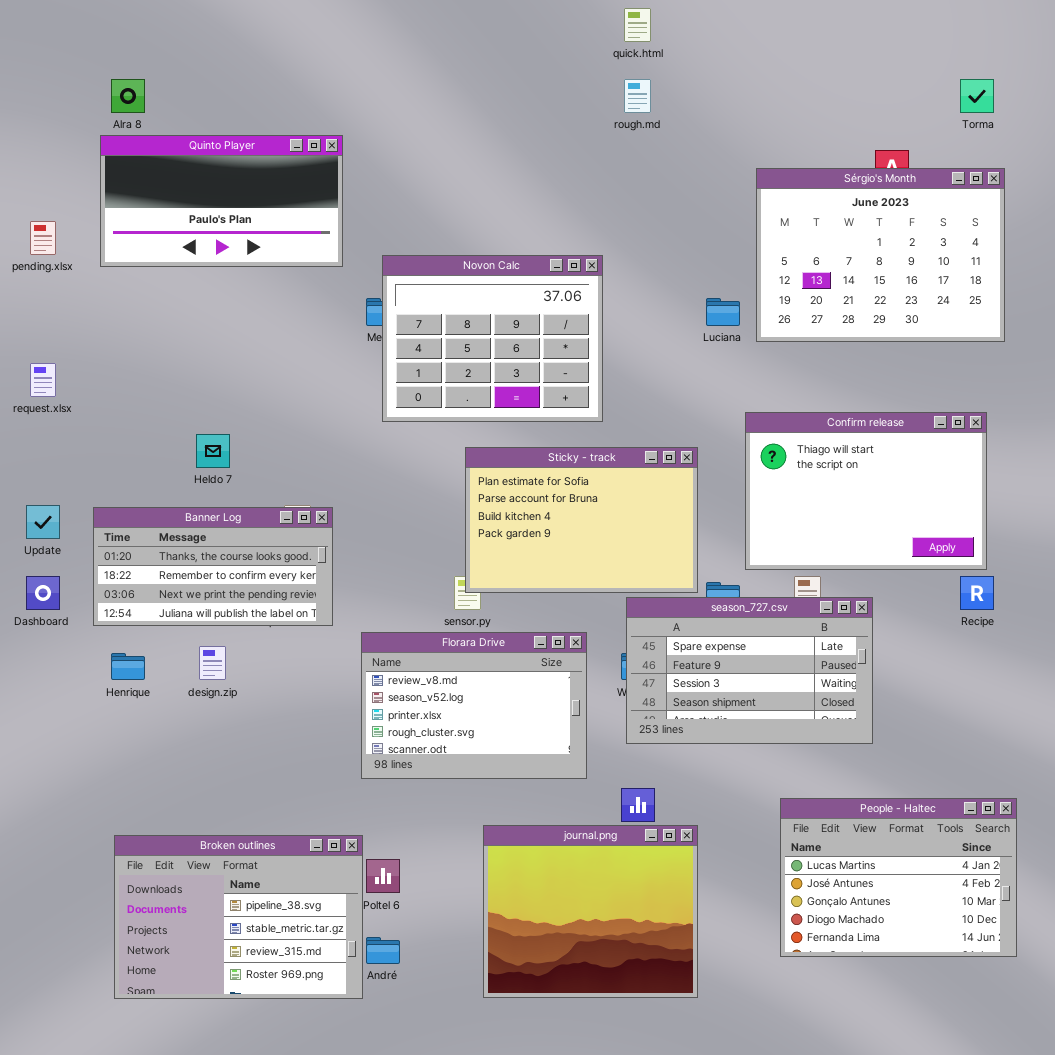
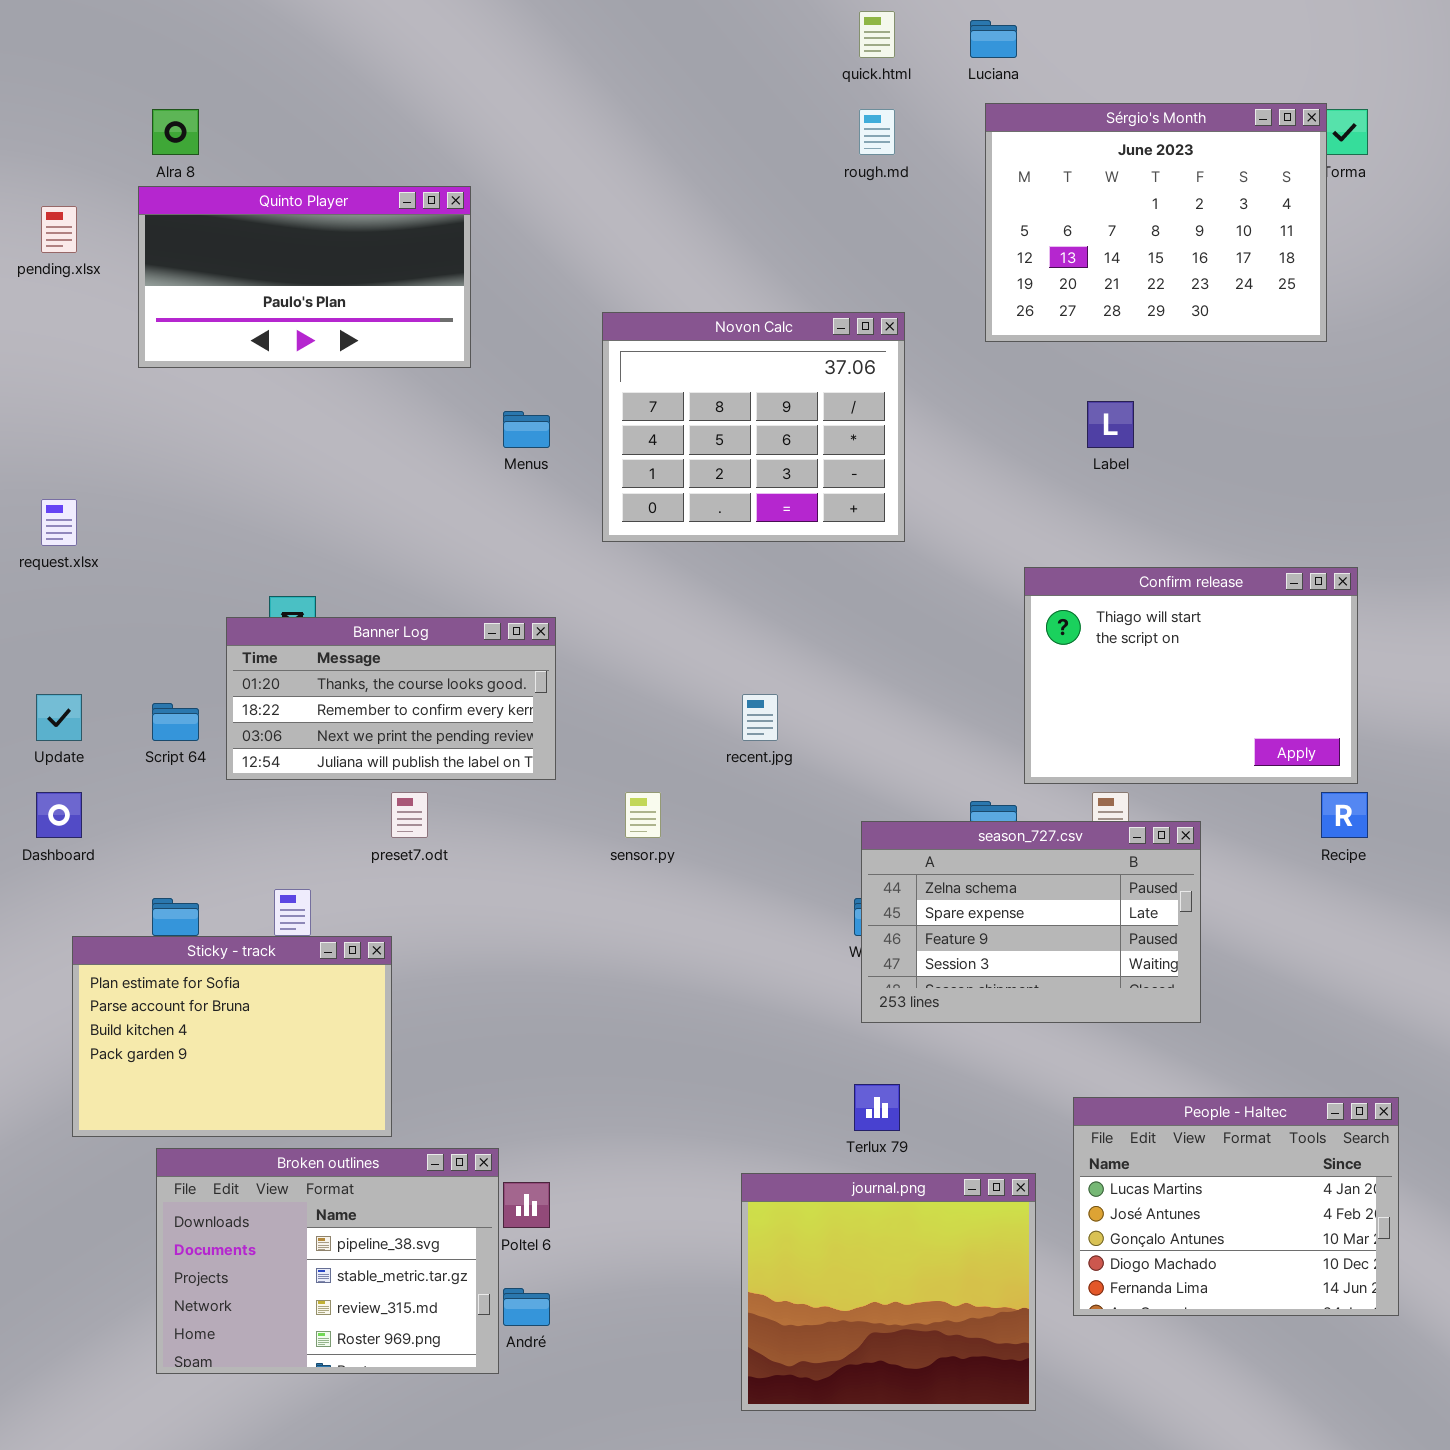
Sérgio's Month: [756,168,1005,342] -> [985,103,1327,342], moved
pending.xlsx: [30,221,56,255] -> [41,206,77,253], moved
Novon Calc: [382,255,603,422] -> [602,312,905,542], moved
Luciana: [706,298,740,326] -> [970,20,1017,58], moved
Sticky - track: [465,447,698,593] -> [72,936,392,1137], moved
Banner Log: [93,507,333,626] -> [226,617,556,780], moved
season_727.csv: [626,597,873,744] -> [861,821,1201,1023], scrolled up 1 row
Florara Drive: [361,632,587,779] -> none, closed
journal.png: [483,825,698,998] -> [741,1173,1036,1411], moved

